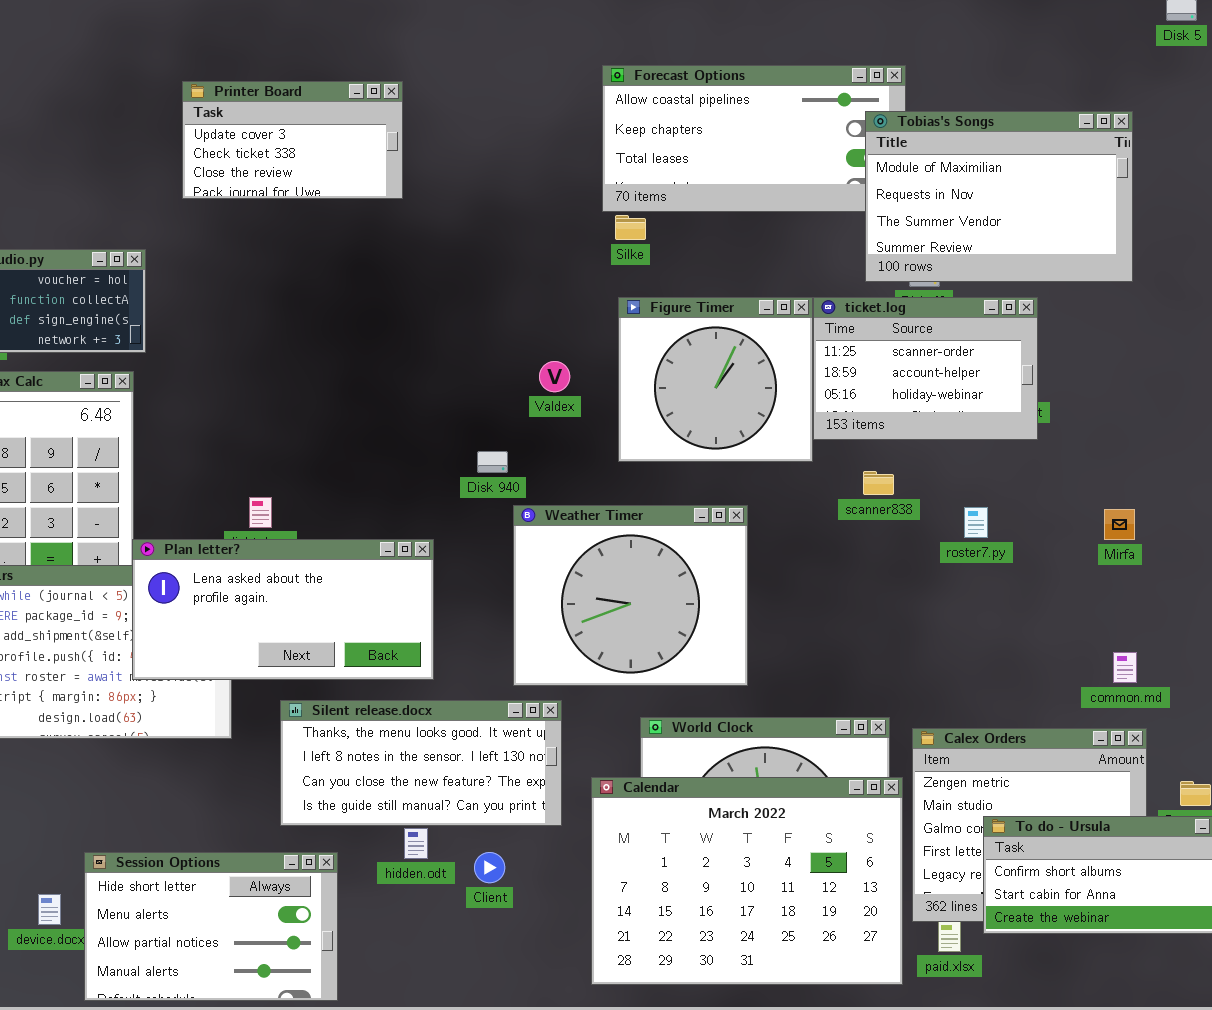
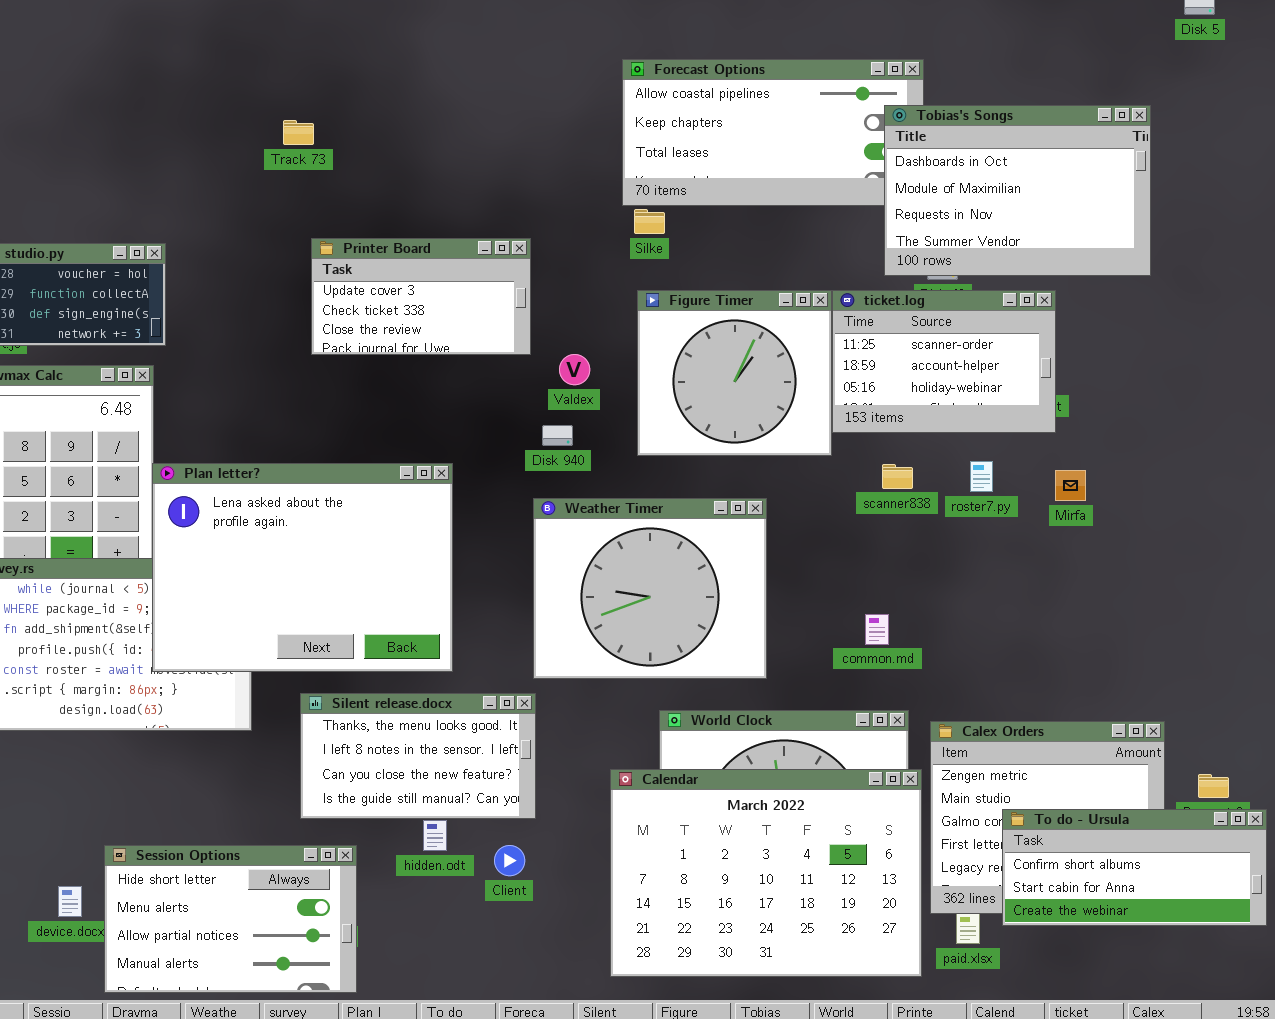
Printer Board: [182,81,403,199] -> [311,238,531,355], moved
Tobias's Songs: [865,111,1133,282] -> [884,105,1151,276], scrolled up 1 row
Disk 940: [477,451,508,473] -> [542,425,573,446], moved
roster7.py: [964,507,988,538] -> [970,461,993,492], moved
Mirfa: [1104,509,1135,540] -> [1055,470,1086,501], moved
Plan letter?: [132,539,434,680] -> [152,463,453,672], resized
common.md: [1113,652,1137,683] -> [865,614,889,645], moved
Silent release.docx: [280,700,562,826] -> [300,693,536,819], resized

